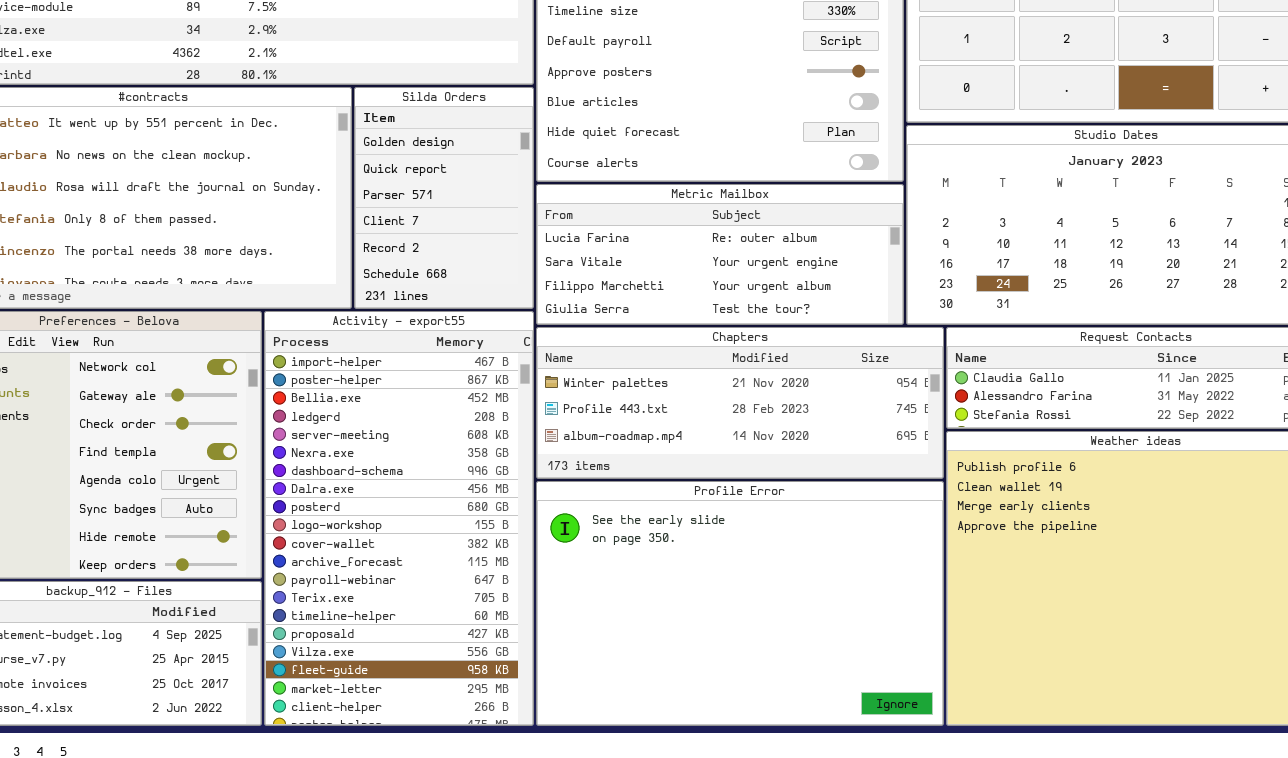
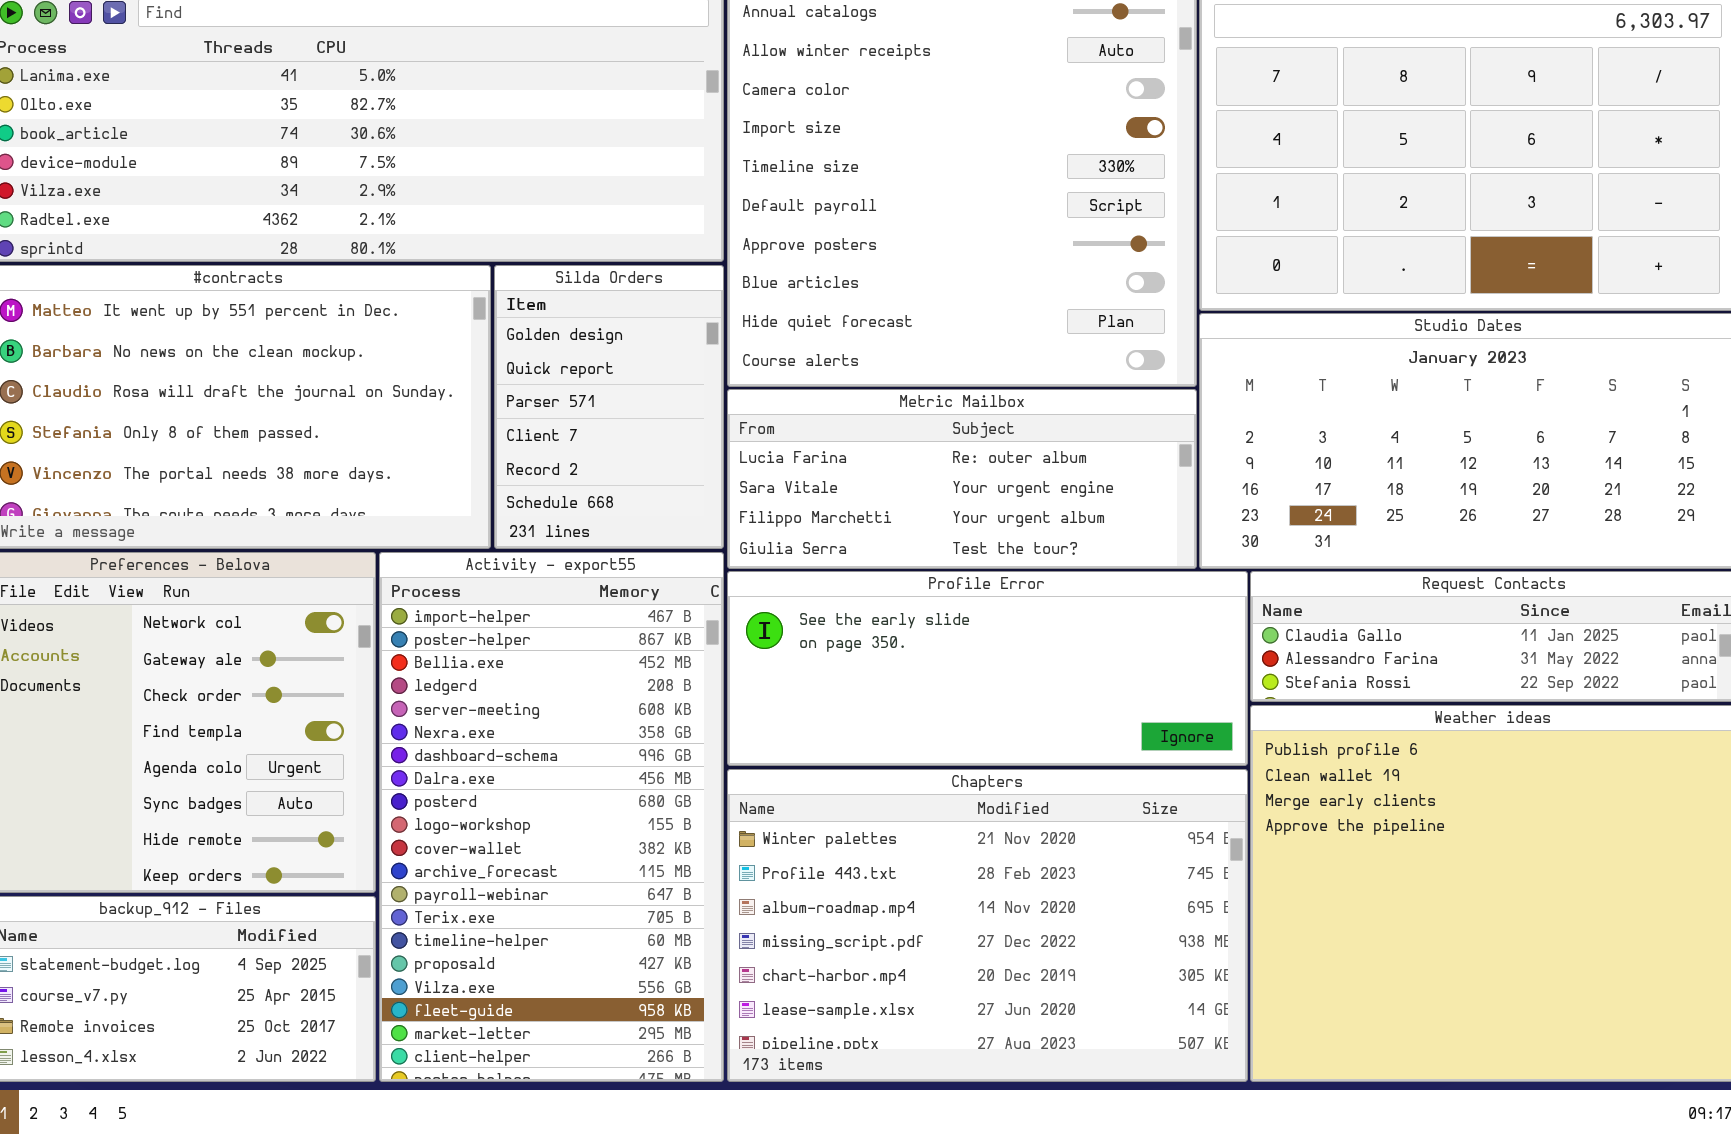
Chapters: [536,327,944,479] -> [727,769,1248,1082], moved, resized
Profile Error: [536,481,944,726] -> [727,571,1248,766], moved, resized

